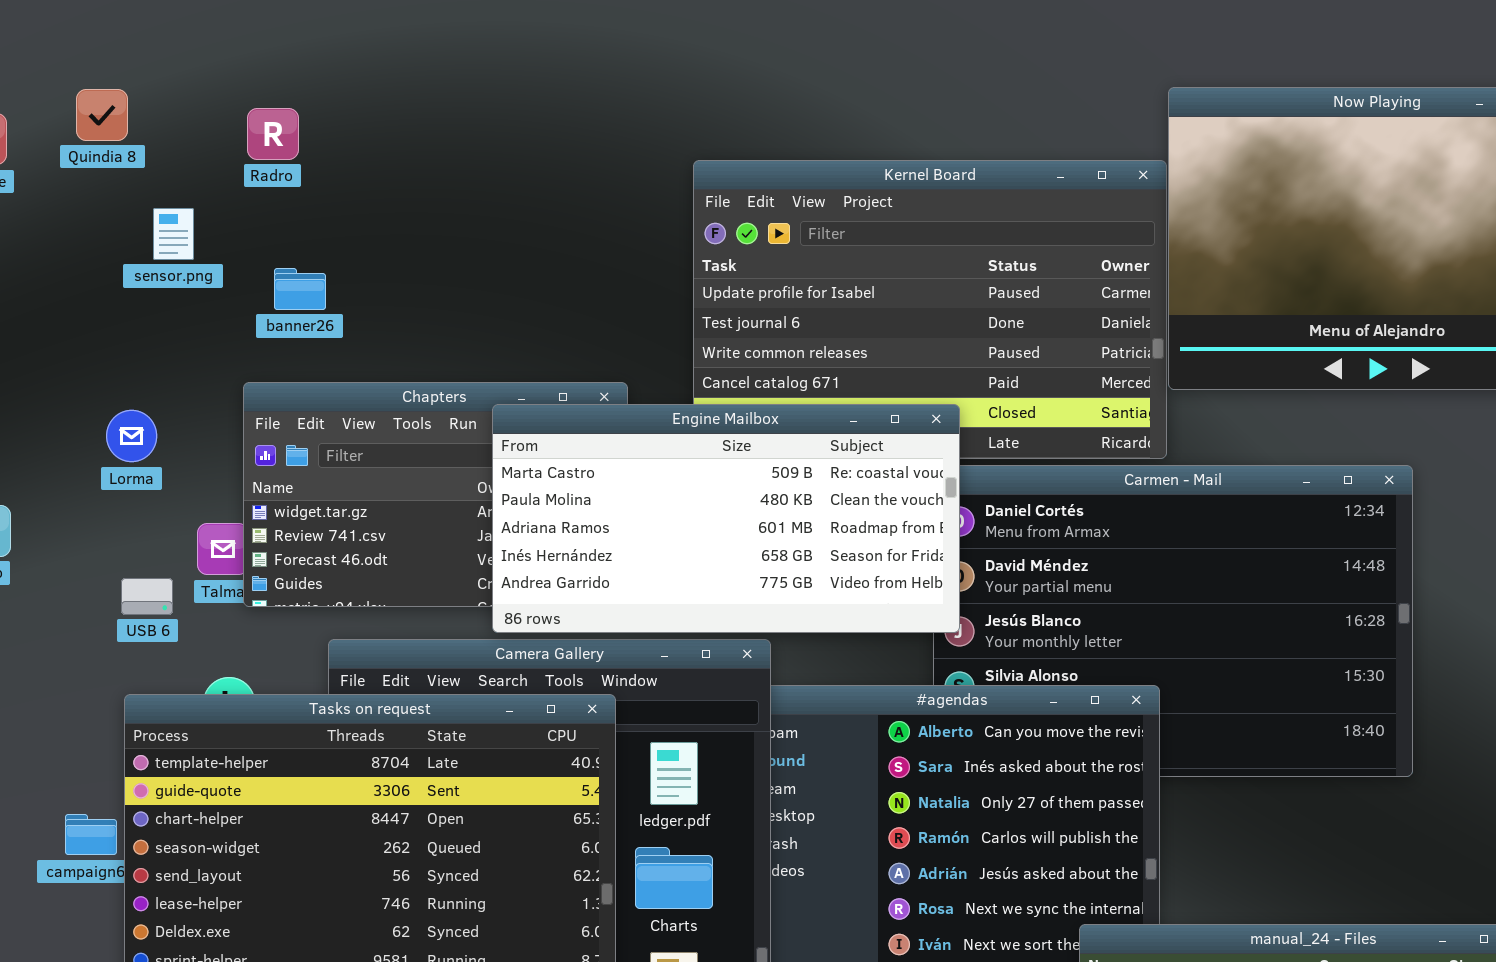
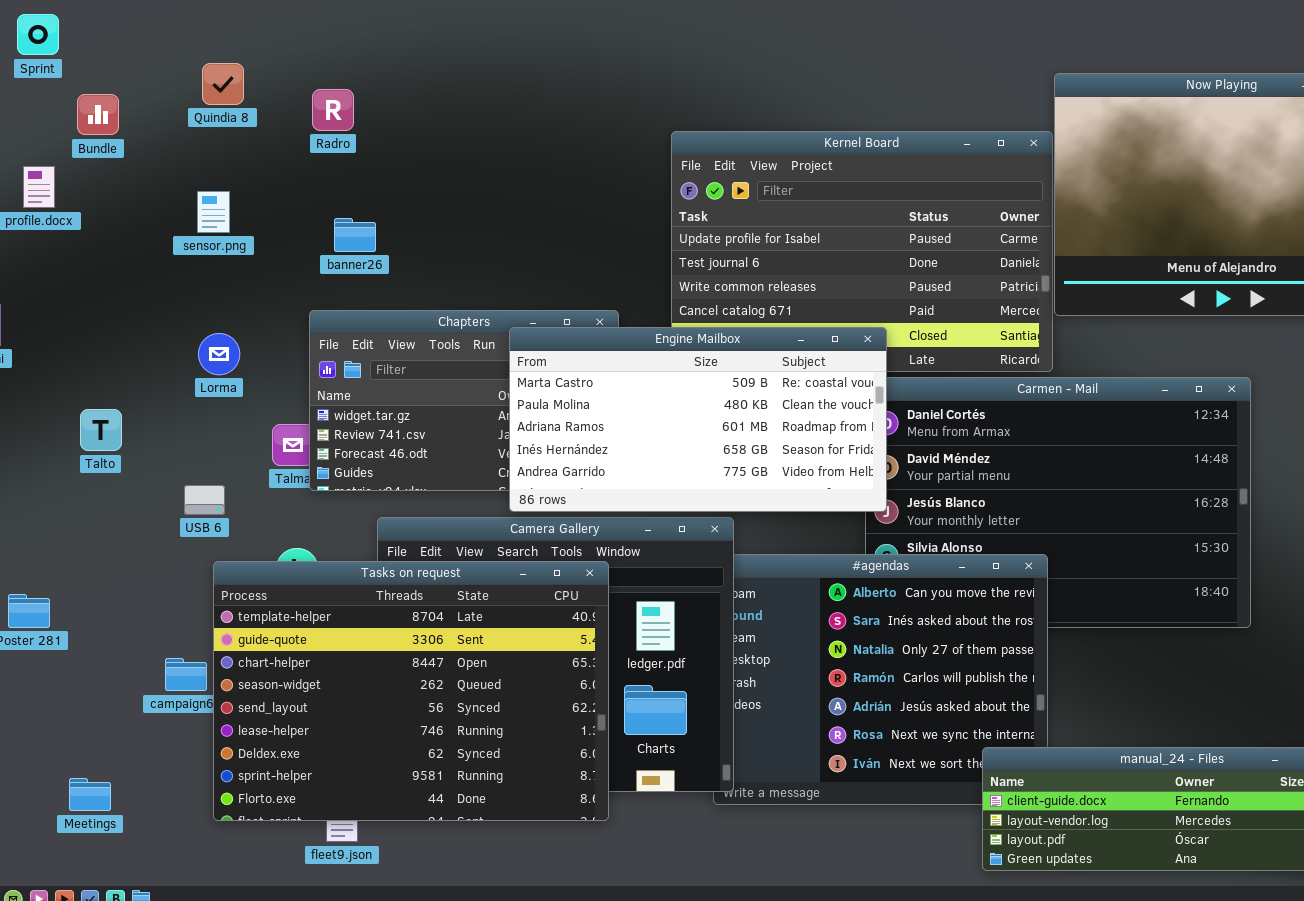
Quindia 8: [76,89,128,141] -> [202,63,244,105], moved
sensor.png: [153,208,194,260] -> [197,191,230,233], moved
USB 6: [121,578,173,615] -> [184,485,225,515], moved

